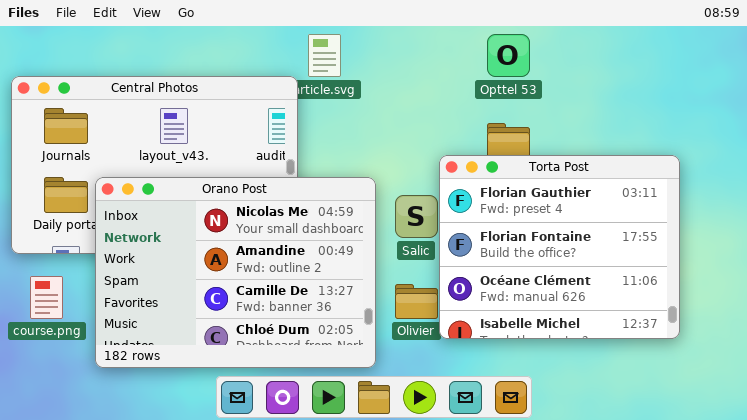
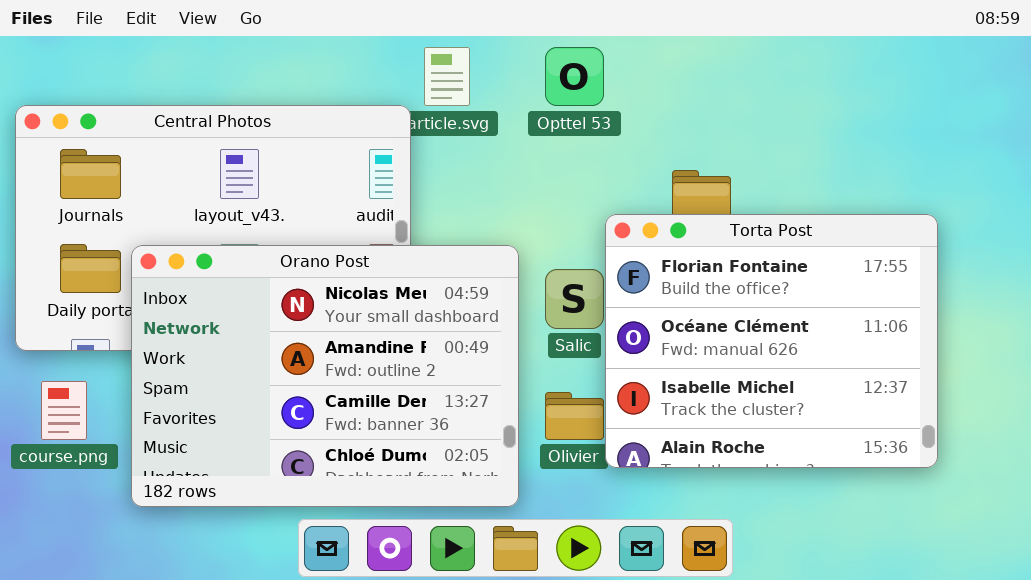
Opttel 53: [487,34,530,77] -> [545,47,604,106], moved
Torta Post: [439,155,680,339] -> [605,214,938,468], scrolled down 1 row

